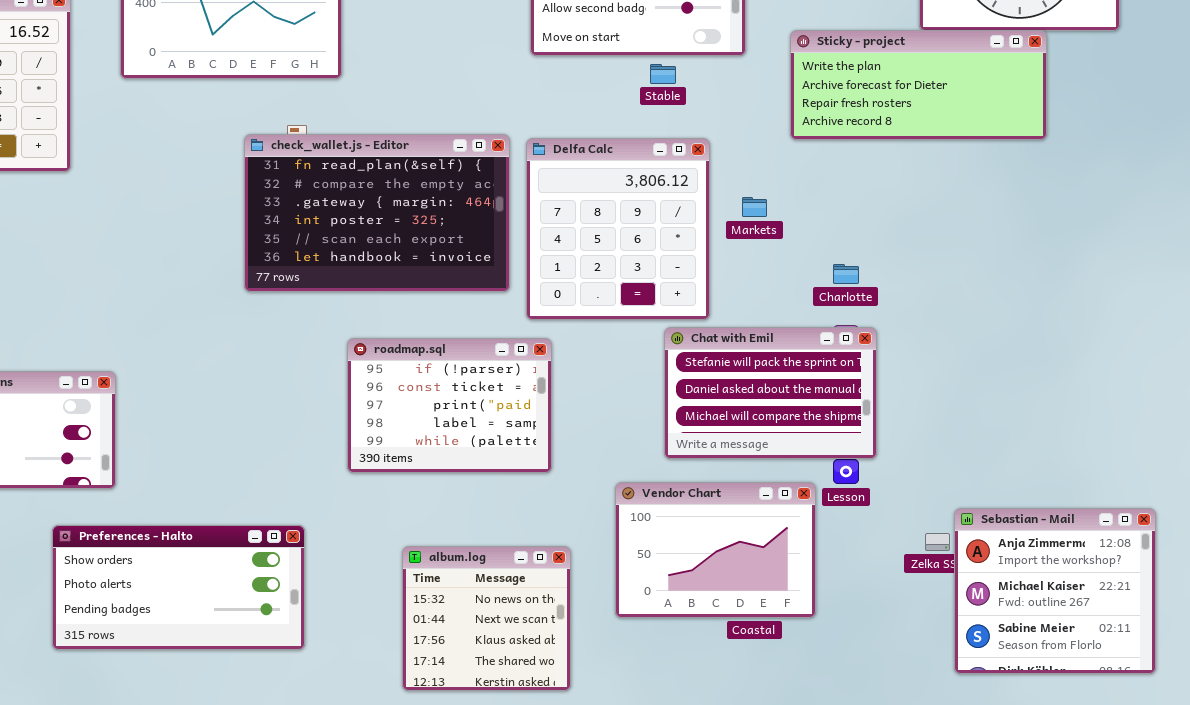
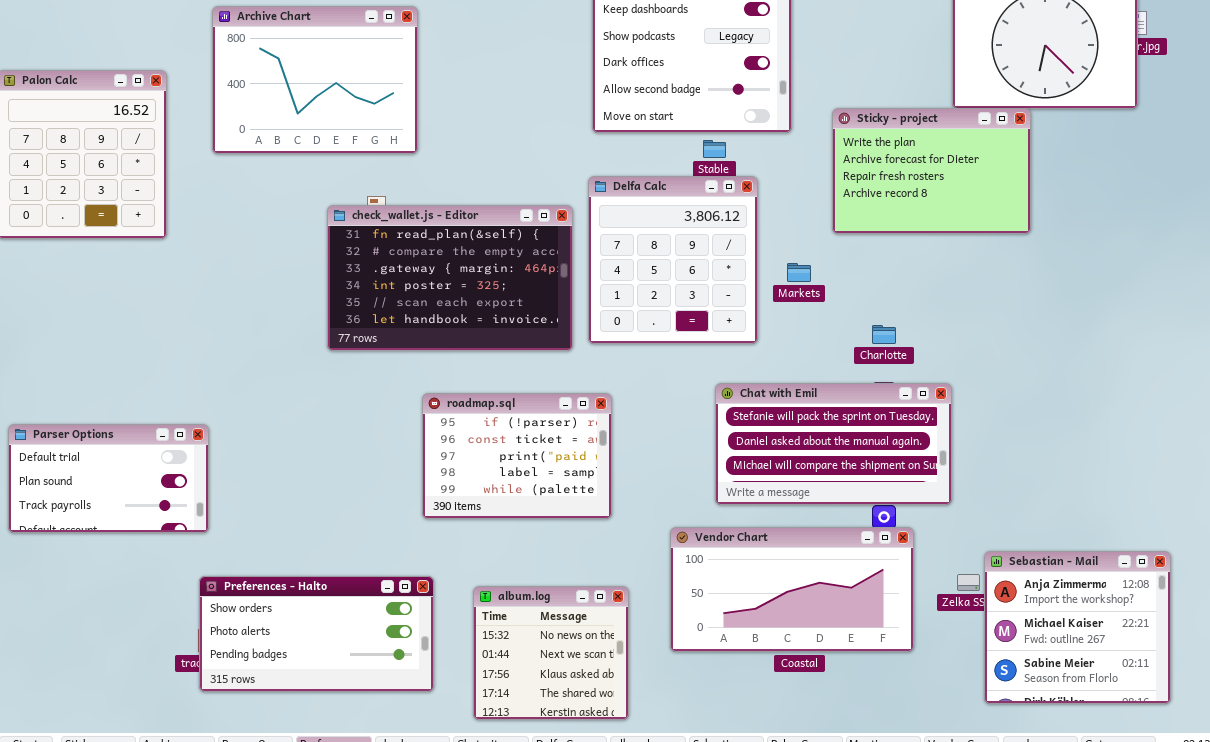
Sticky - project: [790,30,1047,140] -> [832,108,1031,234], resized
Delfa Calc: [526,138,710,320] -> [588,176,758,344], moved
Chat with Emil: [664,327,877,459] -> [715,383,952,505], resized
Vendor Chart: [615,482,816,618] -> [670,527,914,652], resized
Preferences - Halto: [52,525,305,650] -> [199,576,434,692], moved

